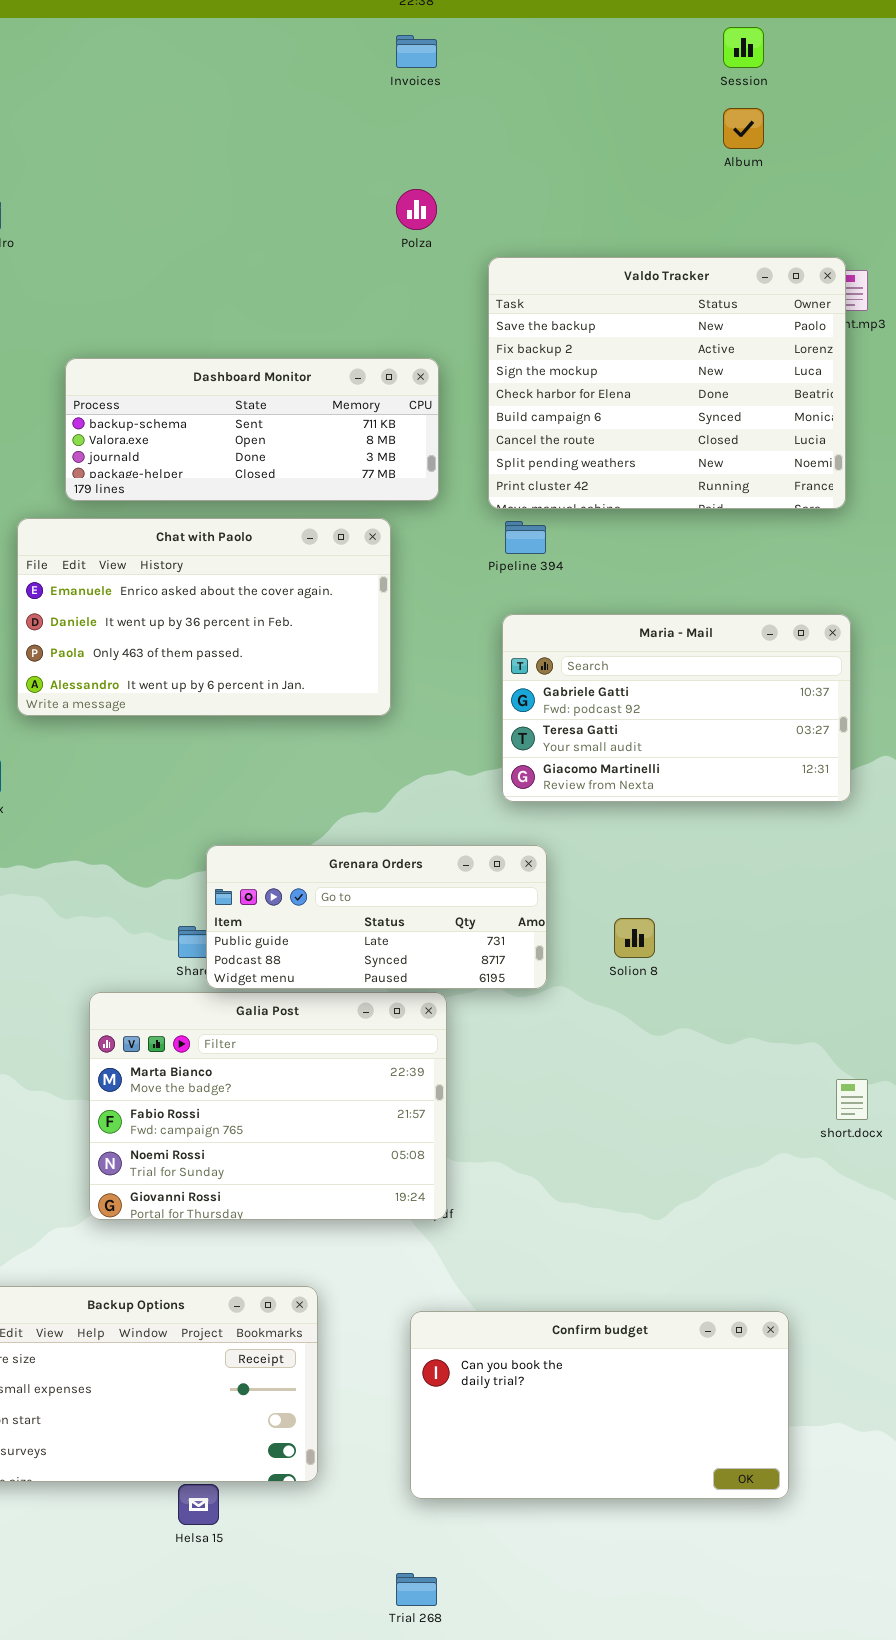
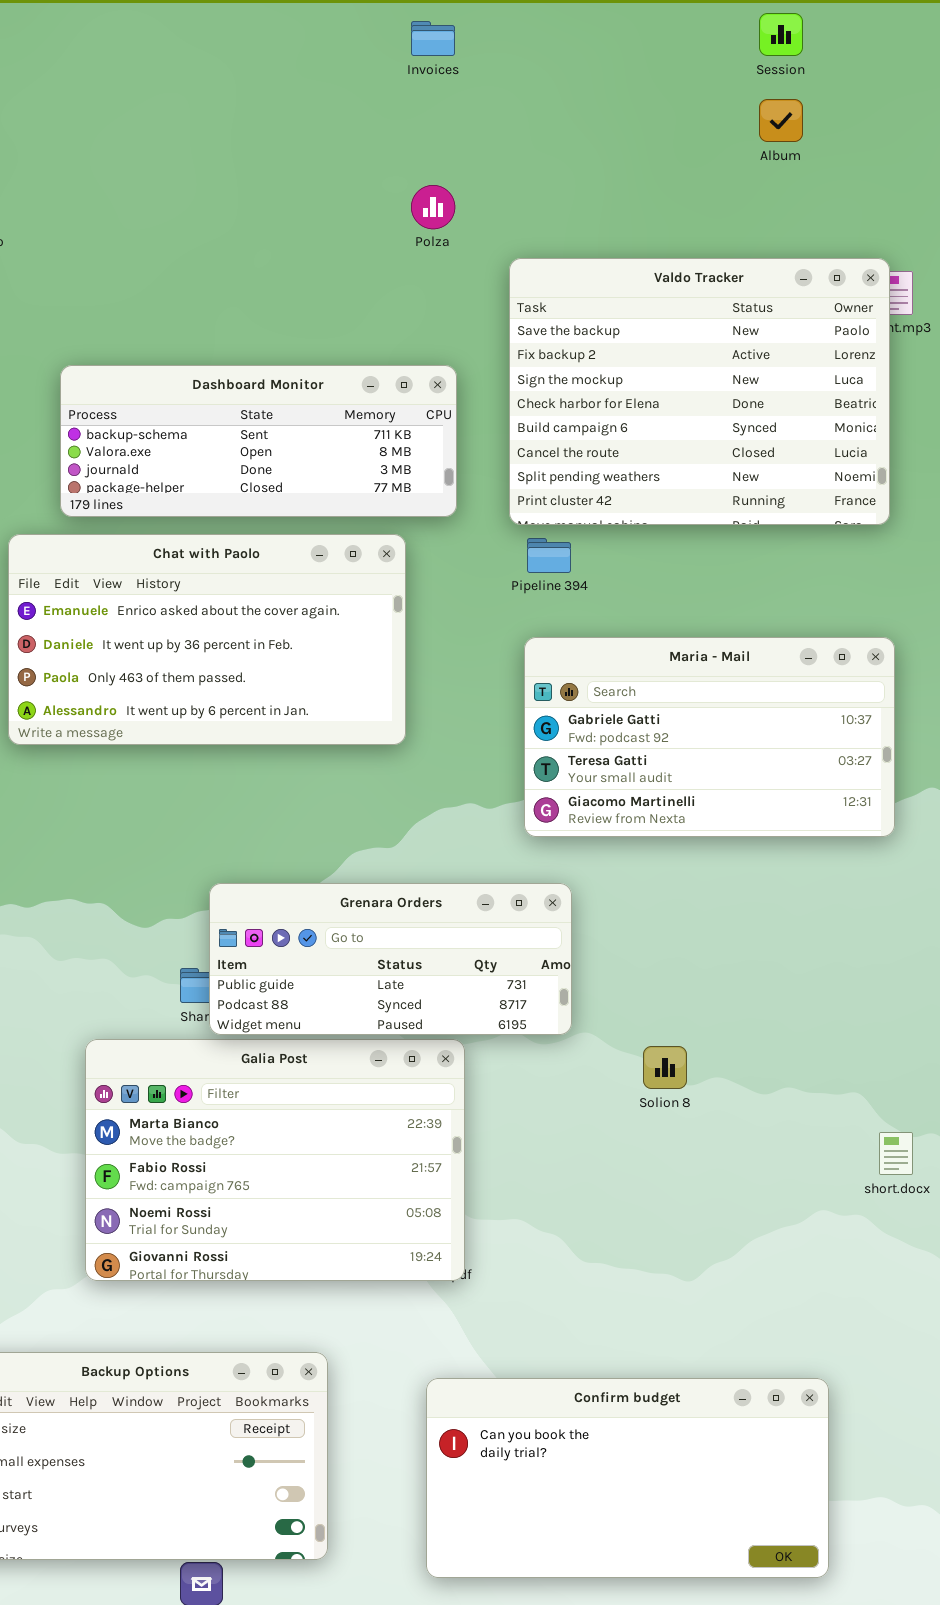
Solion 8: [614,918,655,958] -> [643,1046,687,1089], moved

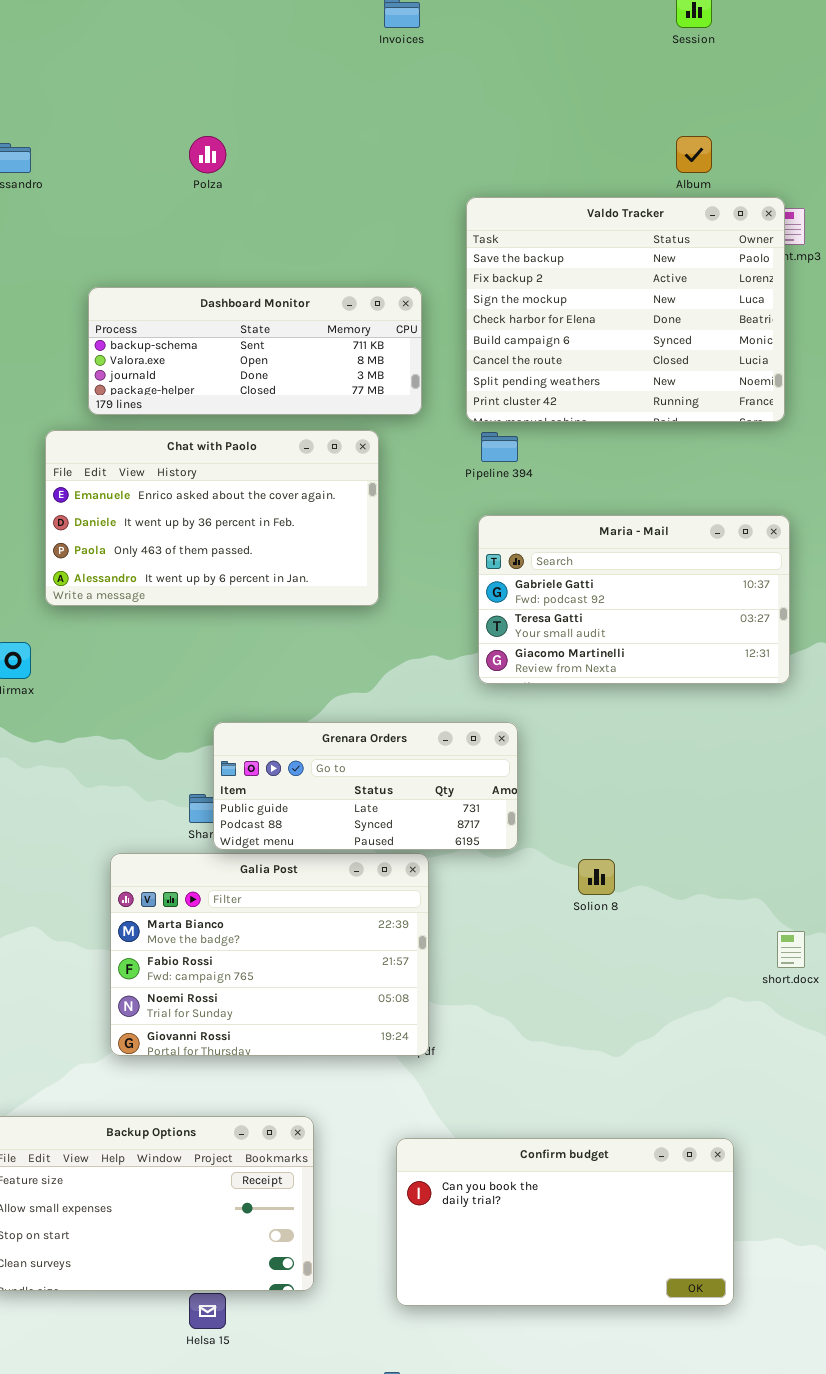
Album: [759,99,803,142] -> [676,136,712,173], moved
Polza: [411,185,455,229] -> [189,136,226,173], moved

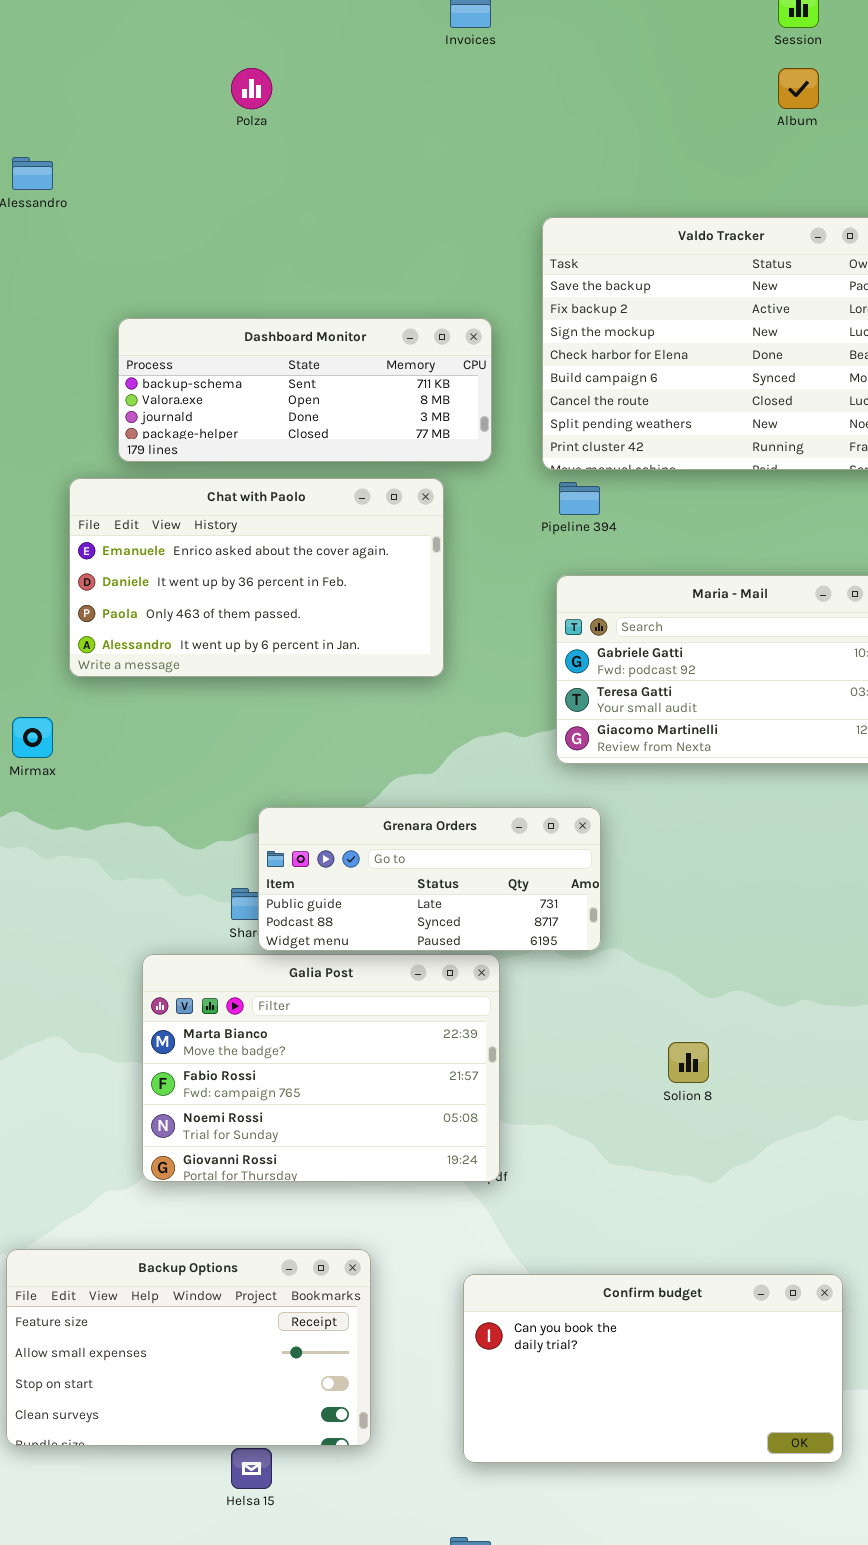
Polza: [189,136,226,173] -> [231,68,272,109], moved
Album: [676,136,712,173] -> [778,68,819,109], moved
Solion 8: [578,859,615,895] -> [668,1042,709,1083], moved

